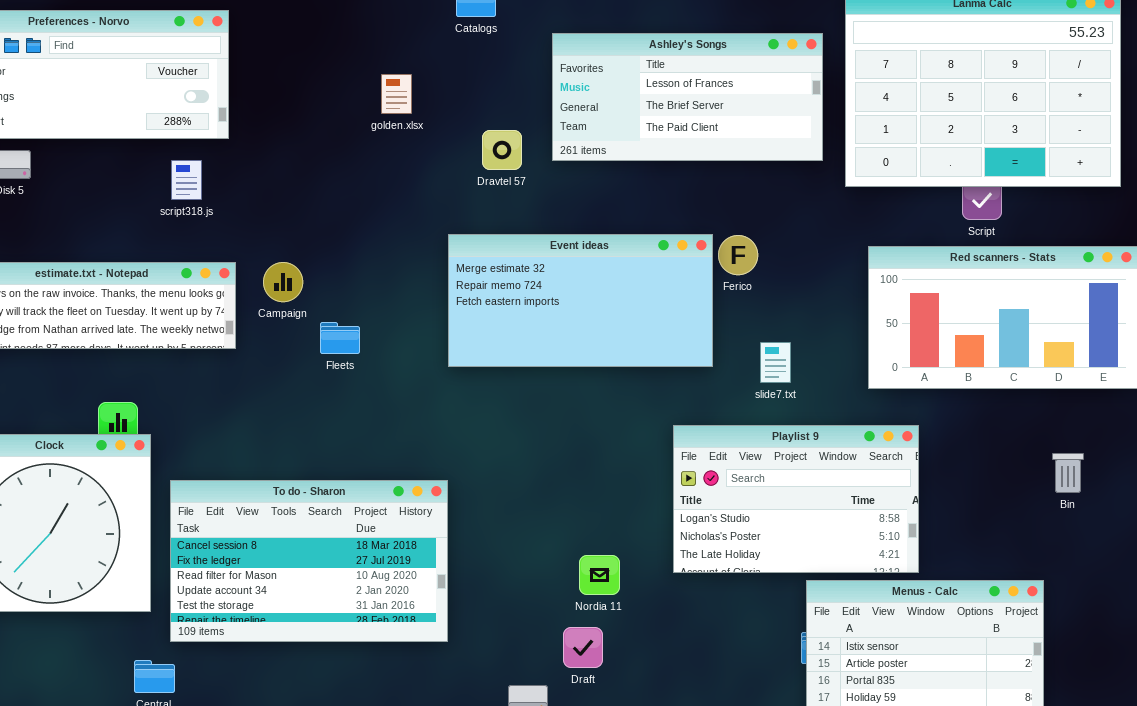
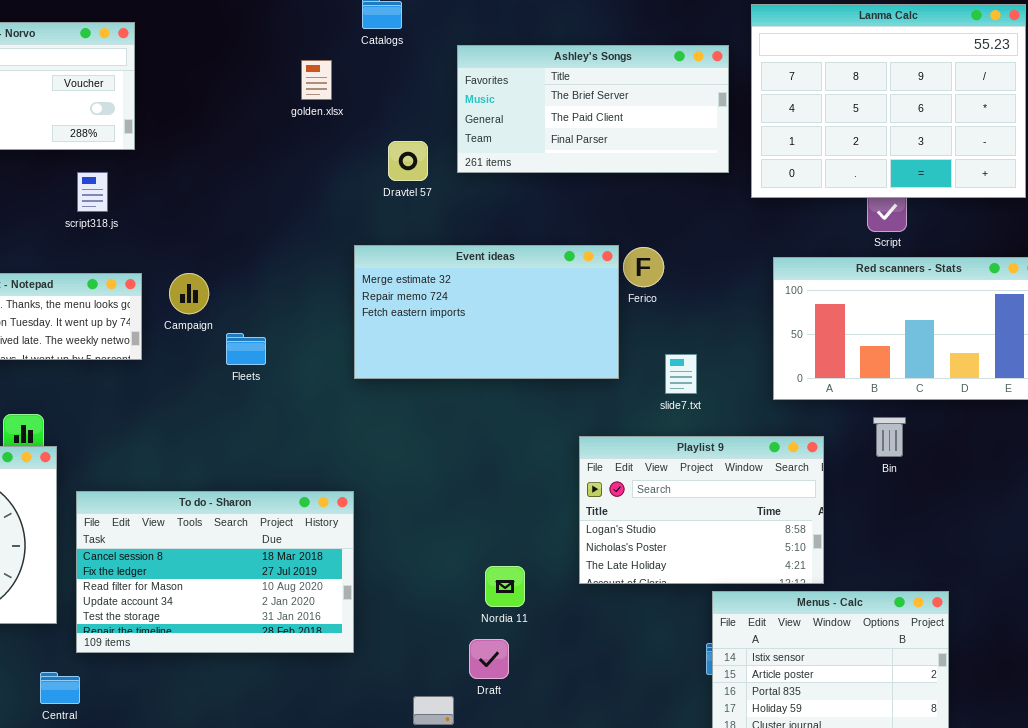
Ashley's Songs: [552,33,823,161] -> [457,45,729,173], scrolled down 1 row
golden.xlsx: [381,74,412,114] -> [301,60,332,100], moved
Bin: [1052,453,1084,493] -> [873,417,906,457], moved

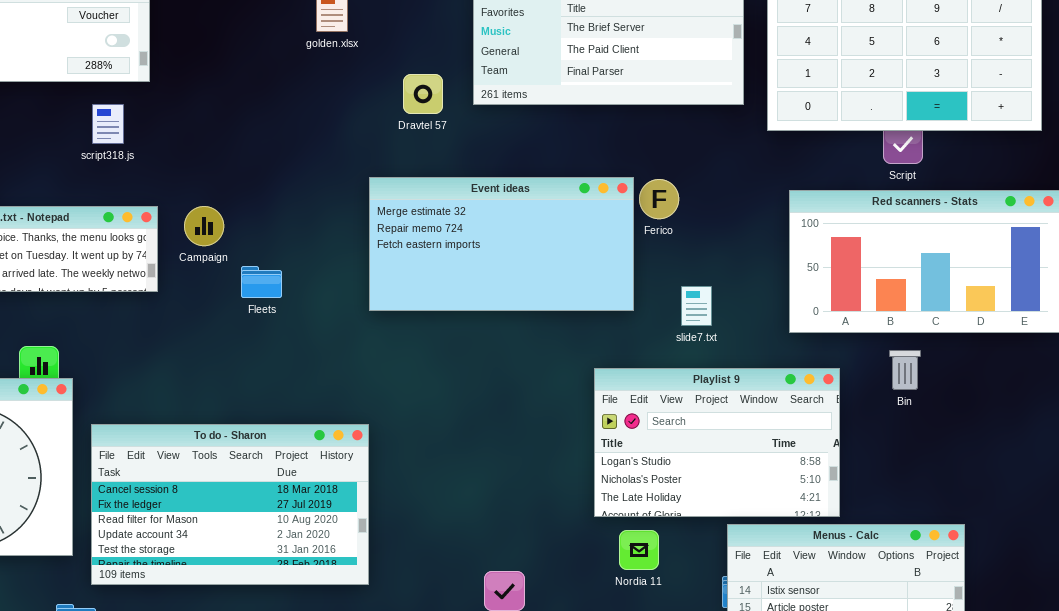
Nordia 11: [485,566,525,607] -> [619,530,659,570], moved

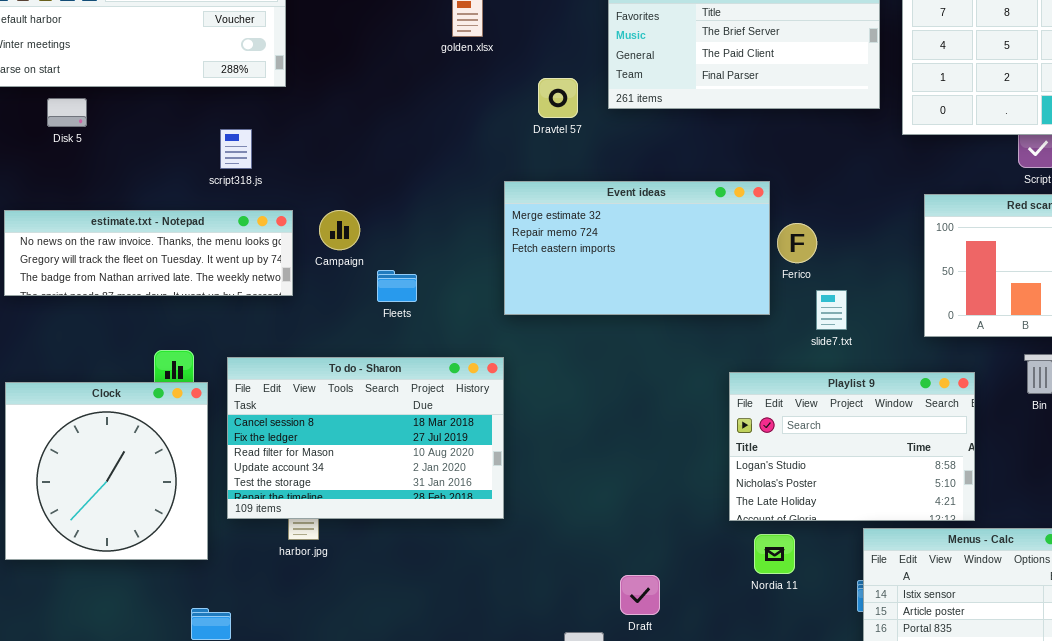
script318.js: [92,104,124,144] -> [220,129,252,169], moved
Ferico: [639,179,679,219] -> [777,223,817,263], moved
To do - Sharon: [91,424,369,585] -> [227,357,504,519], moved

